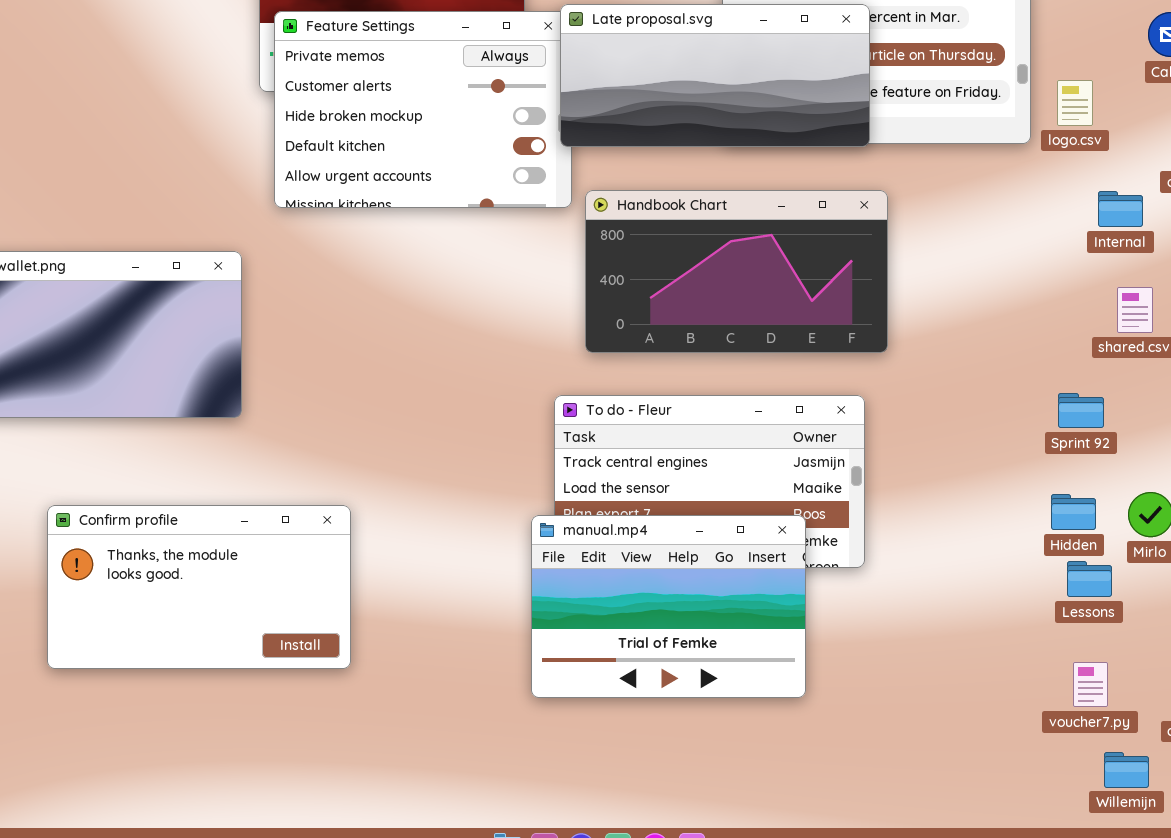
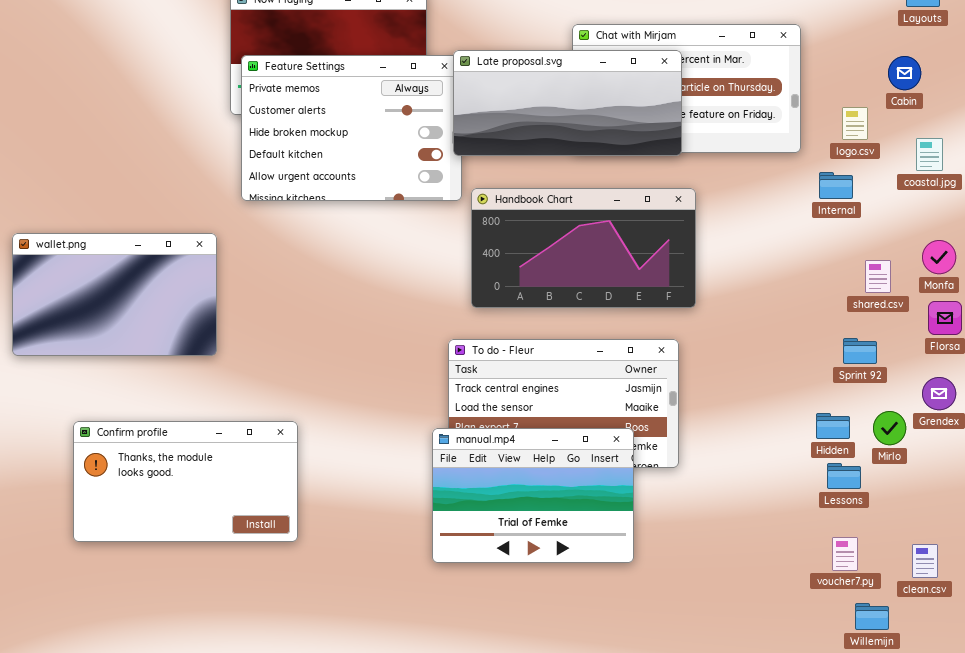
logo.csv: [1057,80,1093,126] -> [842,107,868,140], moved
Internal: [1098,191,1143,227] -> [819,172,853,199], moved
Sprint 92: [1058,393,1104,428] -> [843,338,877,364], moved

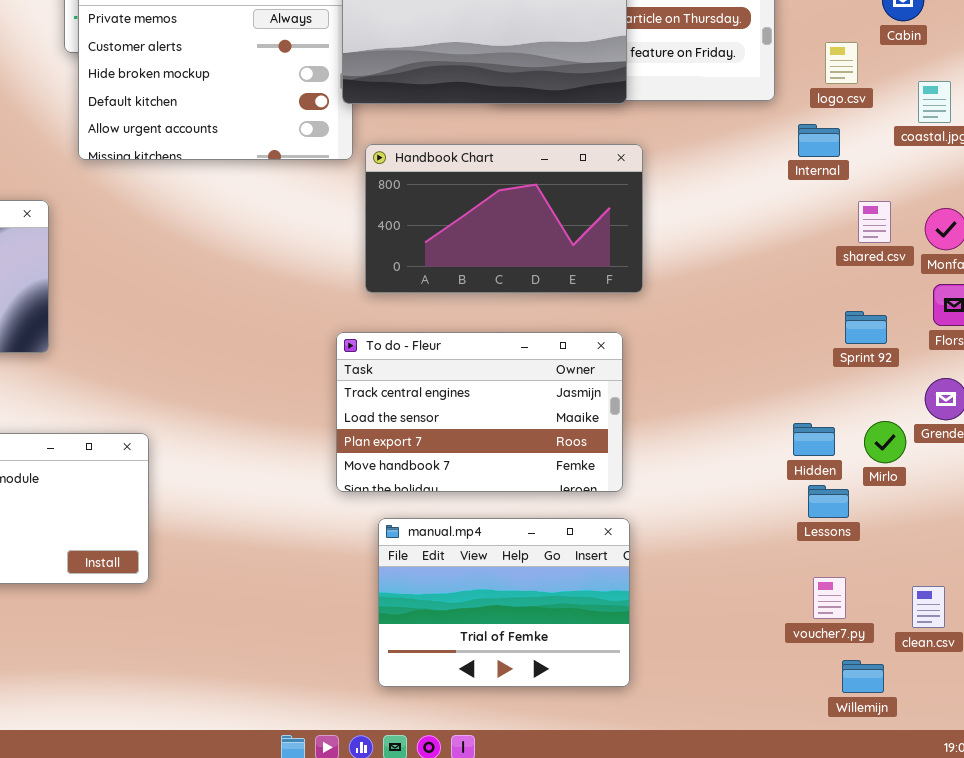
shared.csv: [865,260,891,293] -> [858,201,891,243], moved
Sprint 92: [843,338,877,364] -> [845,311,887,344], moved
manual.mp4: [432,428,634,563] -> [378,518,630,687], moved

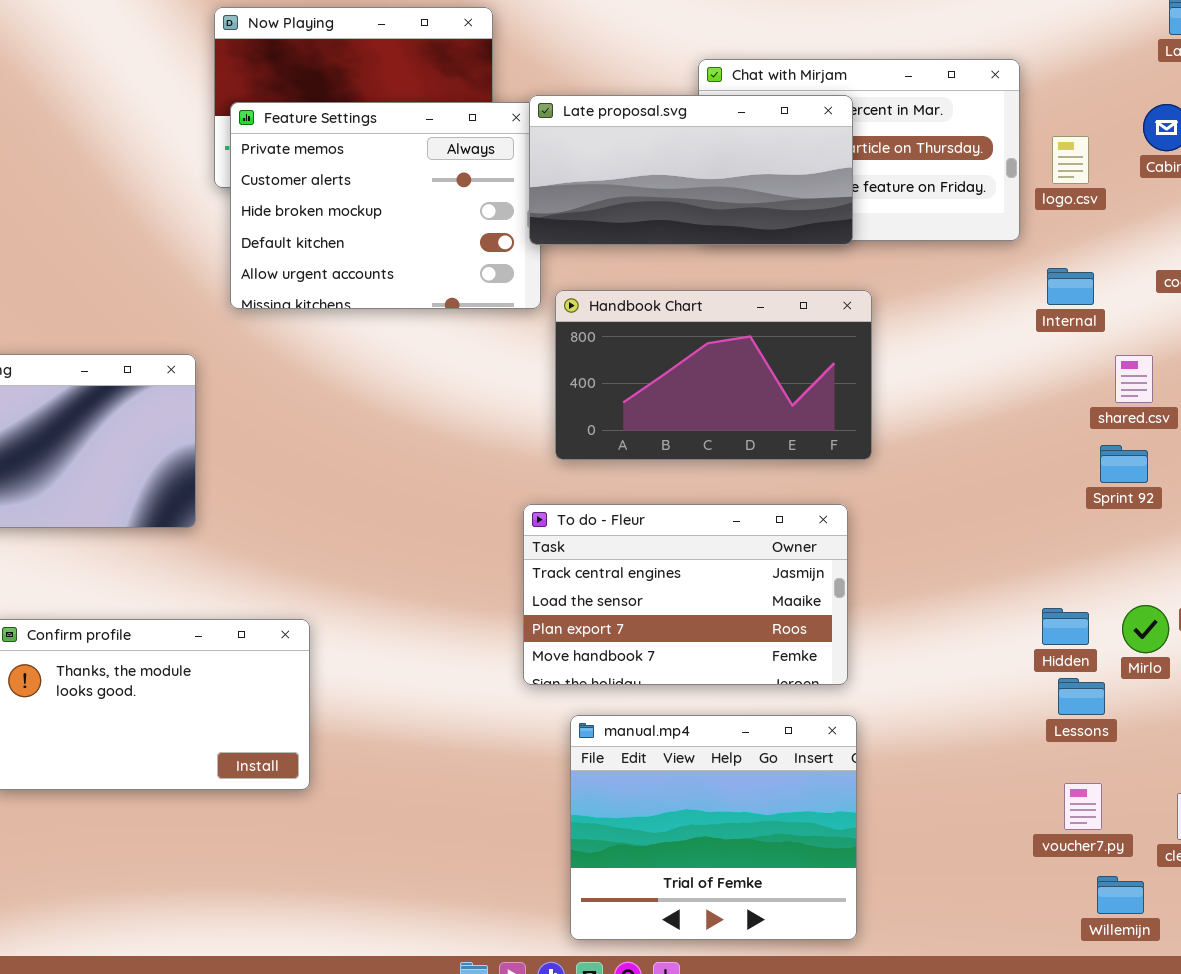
logo.csv: [825,42,858,84] -> [1052,136,1089,184], moved
Sprint 92: [845,311,887,344] -> [1100,445,1148,483], moved
manual.mp4: [378,518,630,687] -> [570,715,857,940], resized

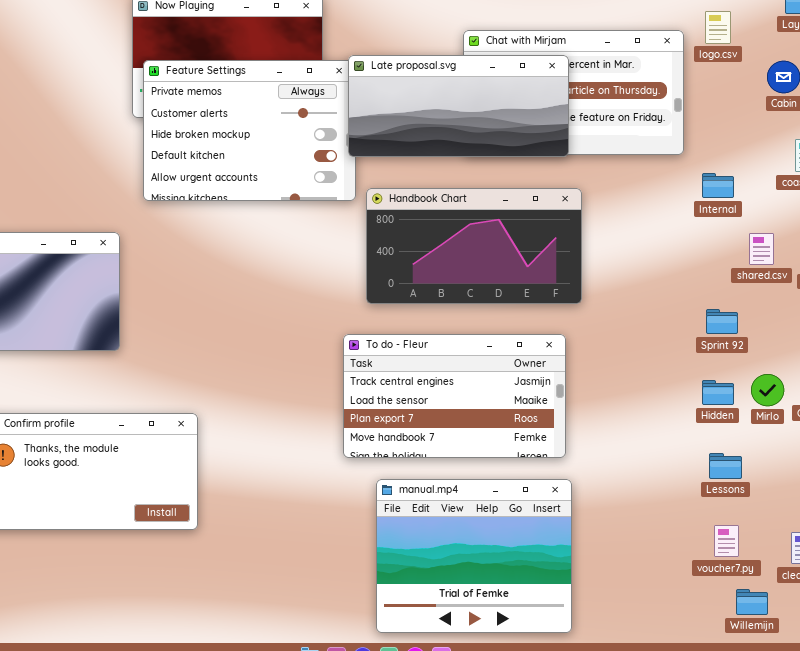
logo.csv: [1052,136,1089,184] -> [705,11,731,44], moved
Sprint 92: [1100,445,1148,483] -> [706,309,738,334], moved
Mirlo: [1122,605,1169,653] -> [751,374,784,406], moved
Hidden: [1042,608,1089,645] -> [702,380,734,405], moved

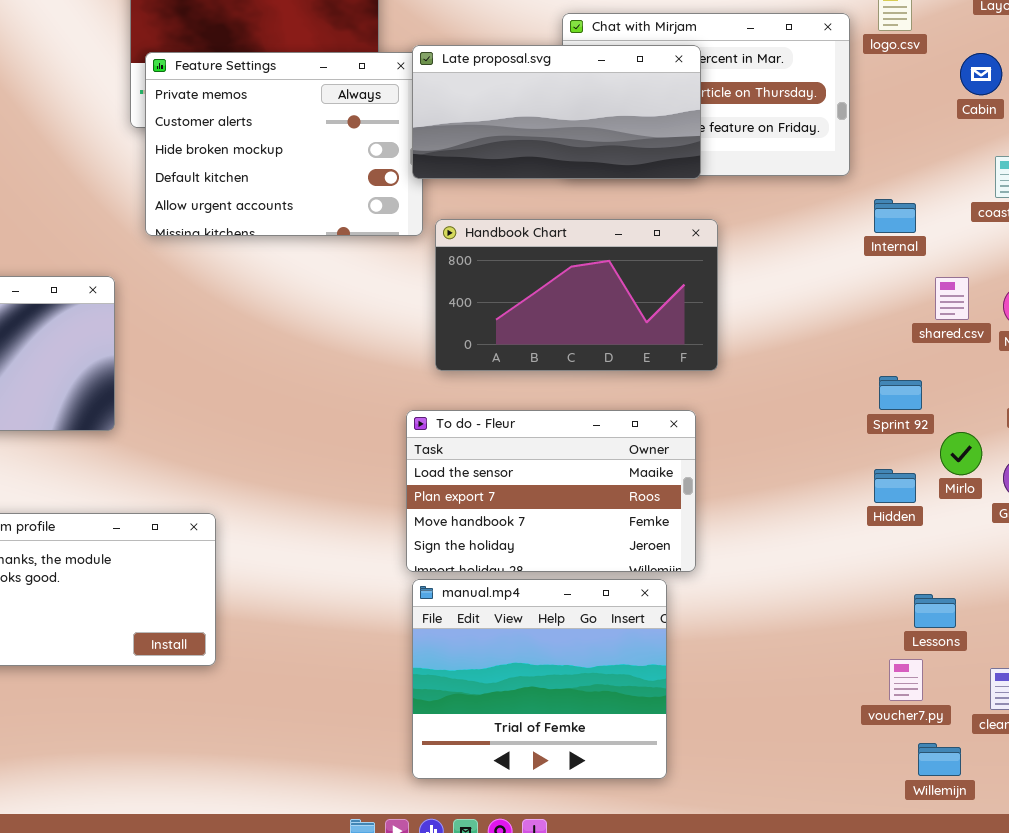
To do - Fleur: [343,334,566,458] -> [406,410,696,572], scrolled down 1 row
Mirlo: [751,374,784,406] -> [940,432,982,475], moved
Lessons: [709,453,742,479] -> [914,594,956,628], moved
manual.mp4: [376,479,572,633] -> [412,579,667,779], moved

